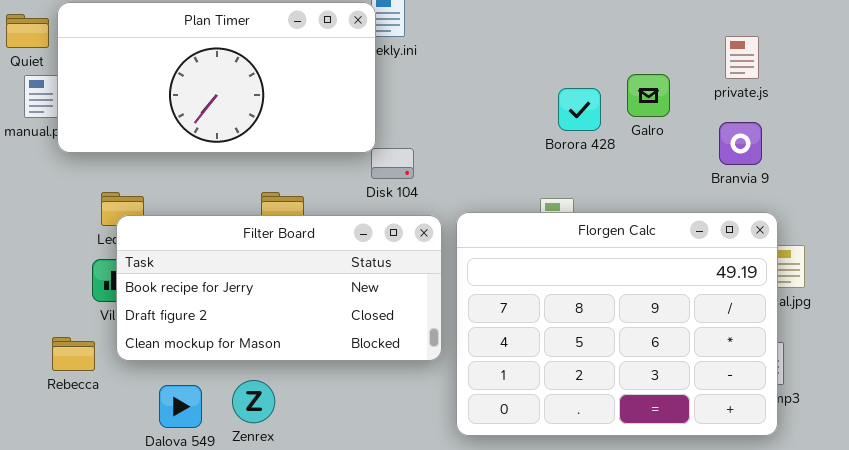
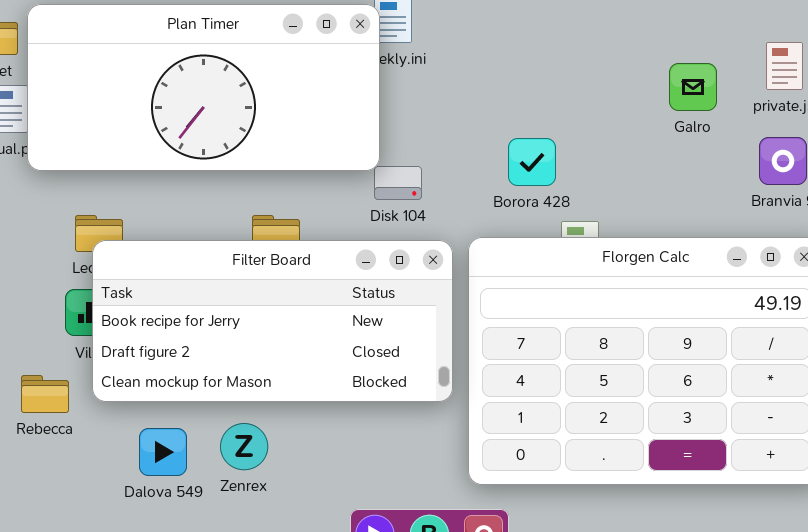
Galro: [627,74,670,117] -> [669,63,717,111], moved
Borora 428: [558,88,601,131] -> [508,138,556,186], moved

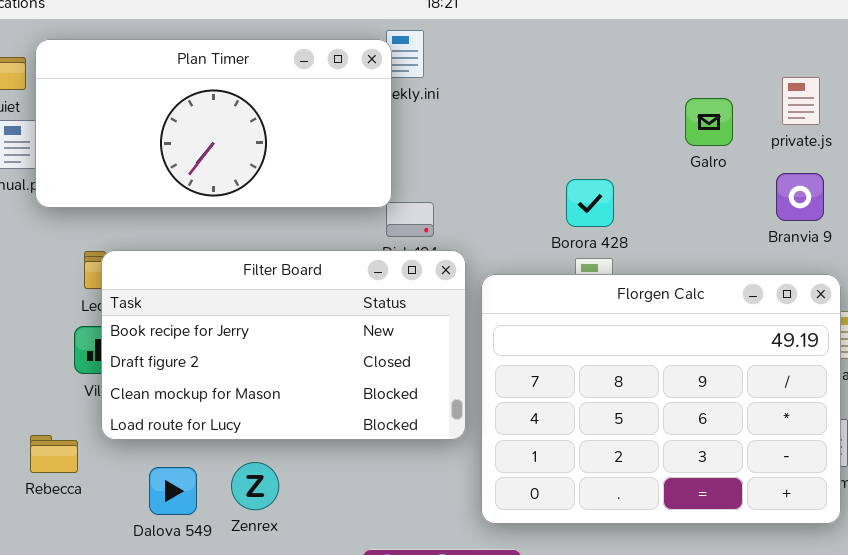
Borora 428: [508,138,556,186] -> [566,179,614,227], moved
Filter Board: [92,240,453,402] -> [101,250,466,440], resized
Rebecca: [21,375,69,413] -> [30,435,78,473], moved

